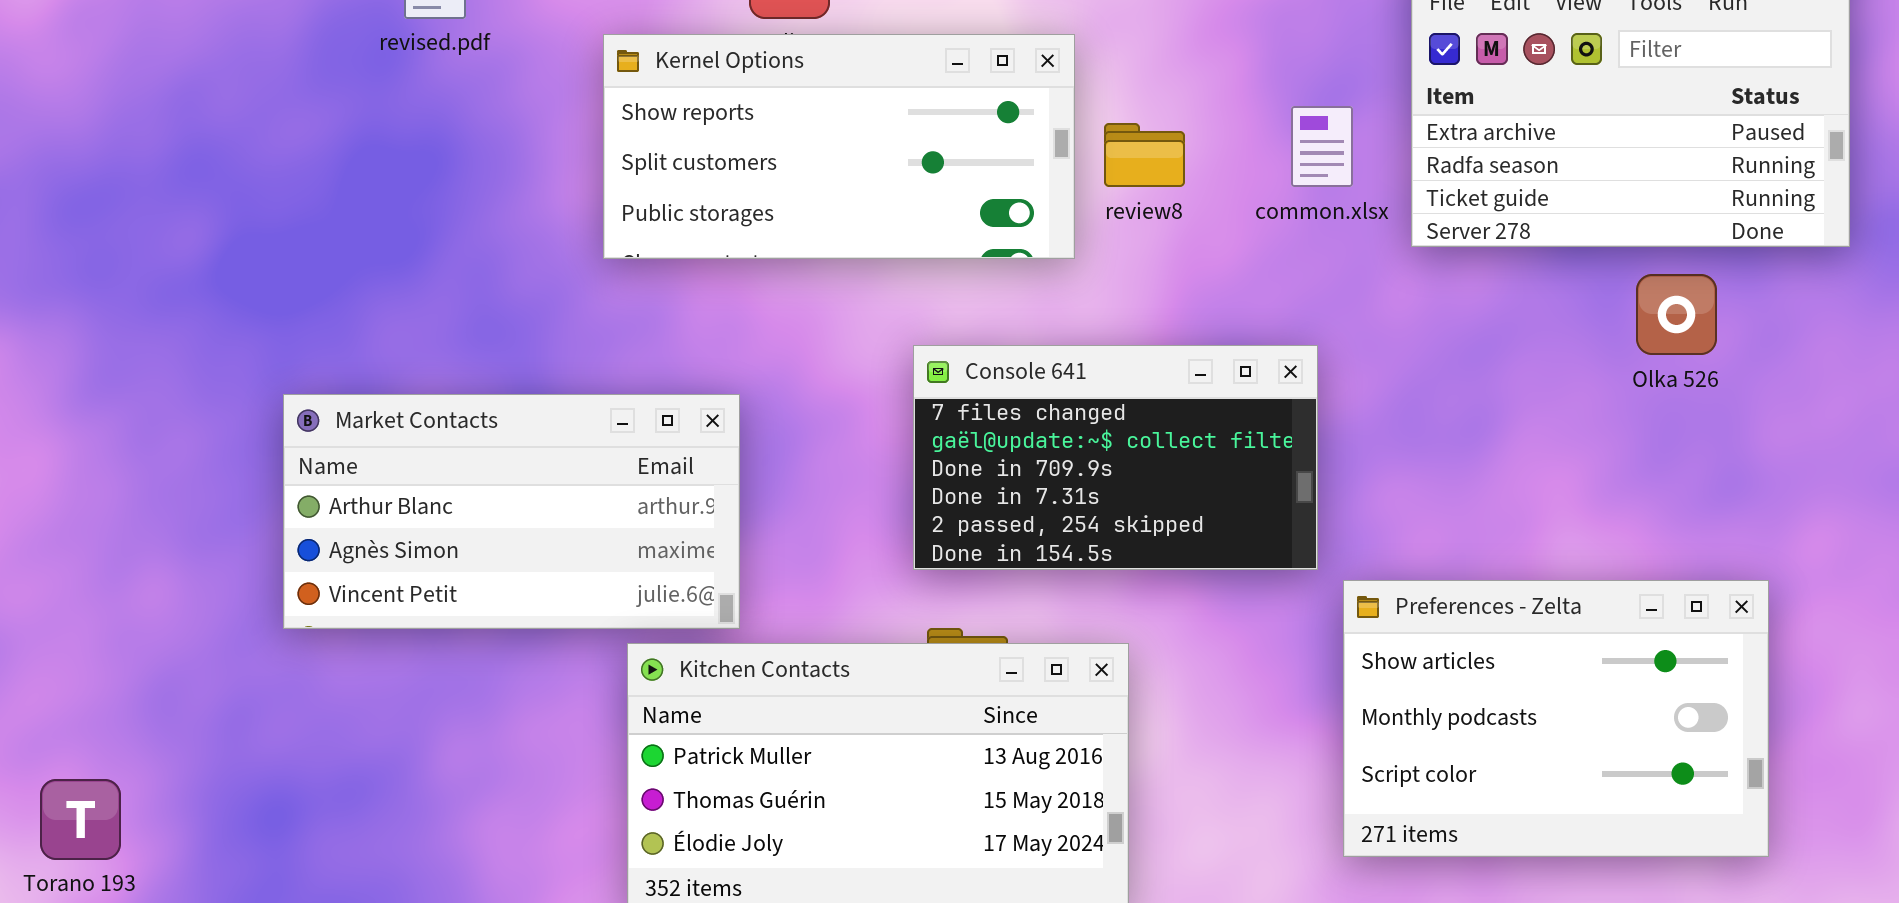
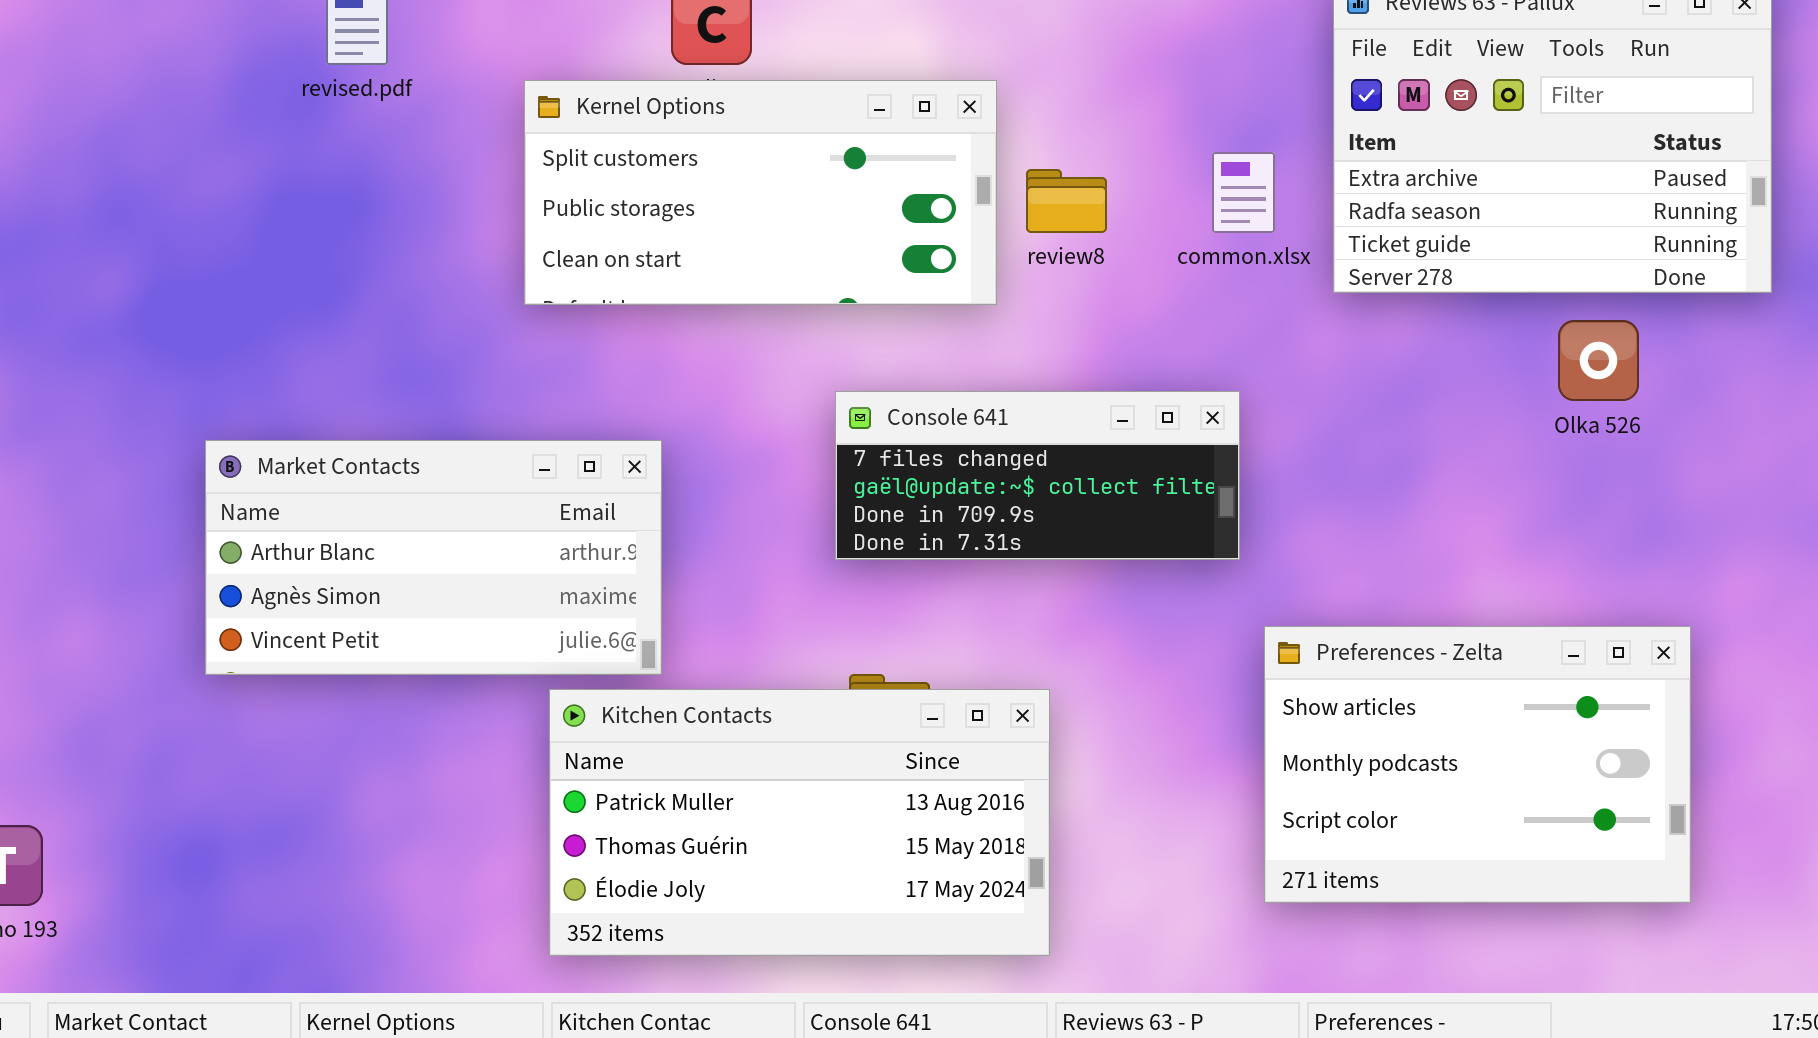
Kernel Options: [603,34,1075,259] -> [524,80,997,305], scrolled down 1 row
Console 641: [913,345,1318,570] -> [835,391,1240,560], resized

